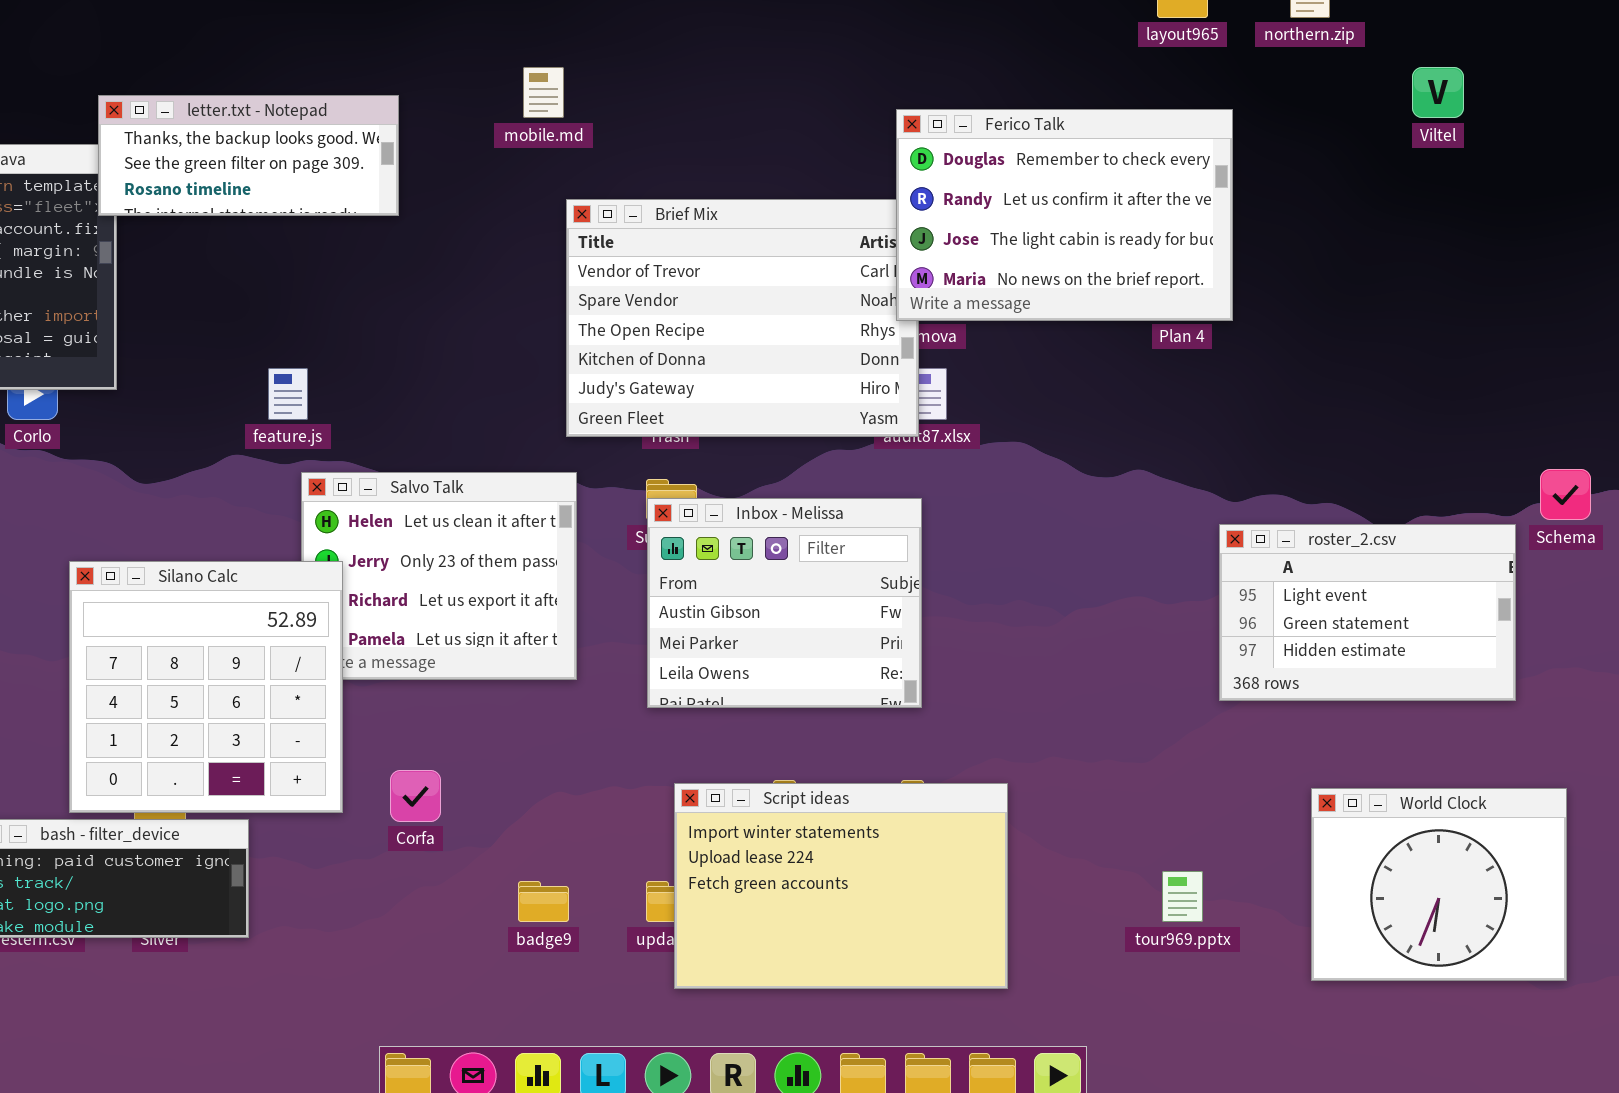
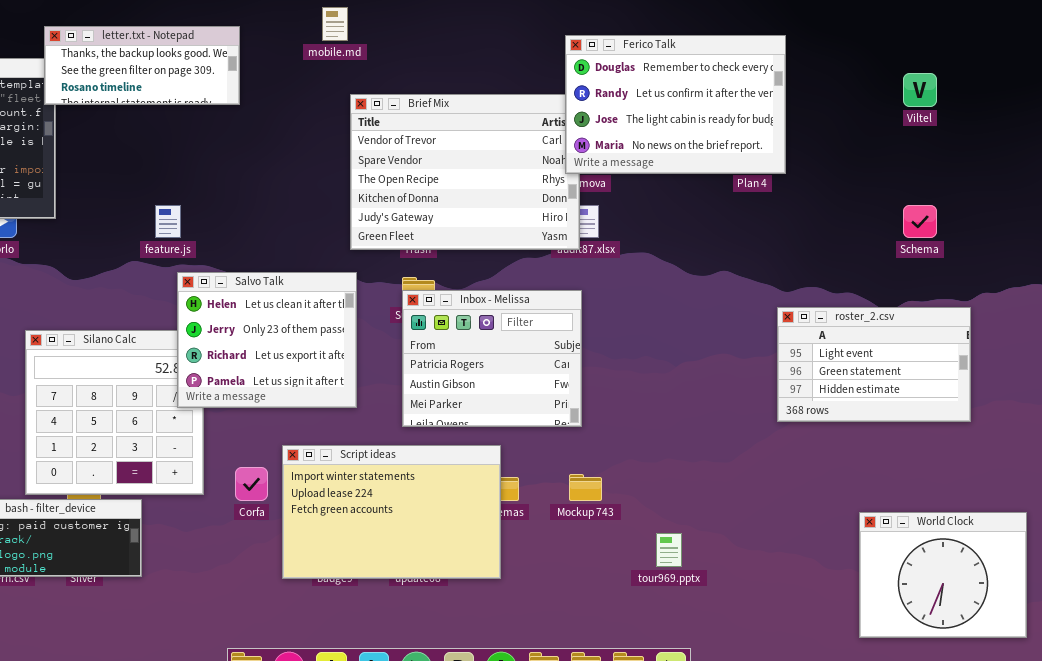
Viltel: [1412,67,1464,118] -> [903,73,937,107], moved
Schema: [1540,469,1591,520] -> [903,205,937,238], moved
Salvo Talk: [301,472,577,680] -> [177,272,357,408], raised
Inbox - Melissa: [647,498,922,708] -> [402,290,582,427], scrolled up 1 row
Script ideas: [674,783,1008,989] -> [282,445,501,579], moved
World Clock: [1311,788,1567,981] -> [859,512,1027,638], moved
tour969.pptx: [1162,871,1203,922] -> [656,533,682,567], moved

